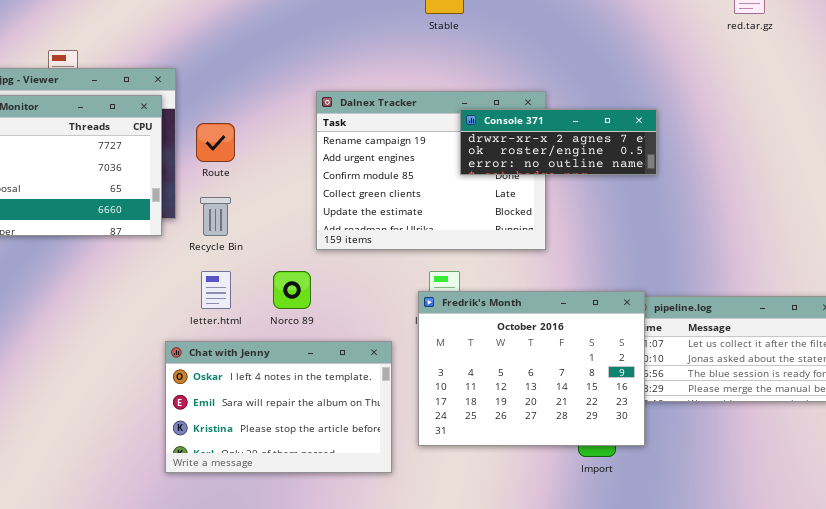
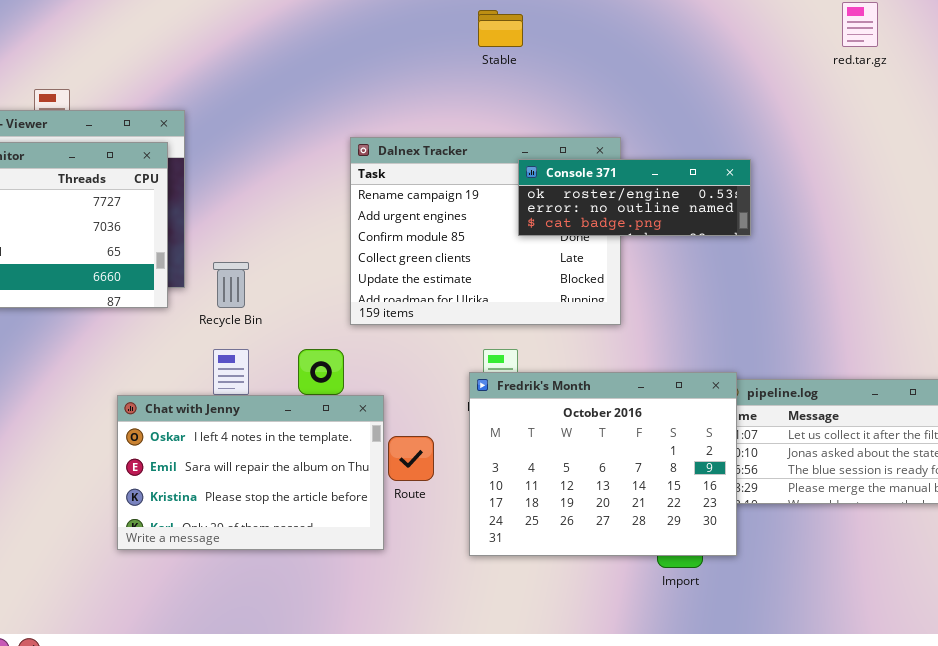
Console 371: [460,109,657,175] -> [518,159,751,236], scrolled down 1 row
Route: [196,123,235,162] -> [388,436,434,481], moved
Chat with Jenny: [165,341,392,473] -> [117,395,384,550], moved

